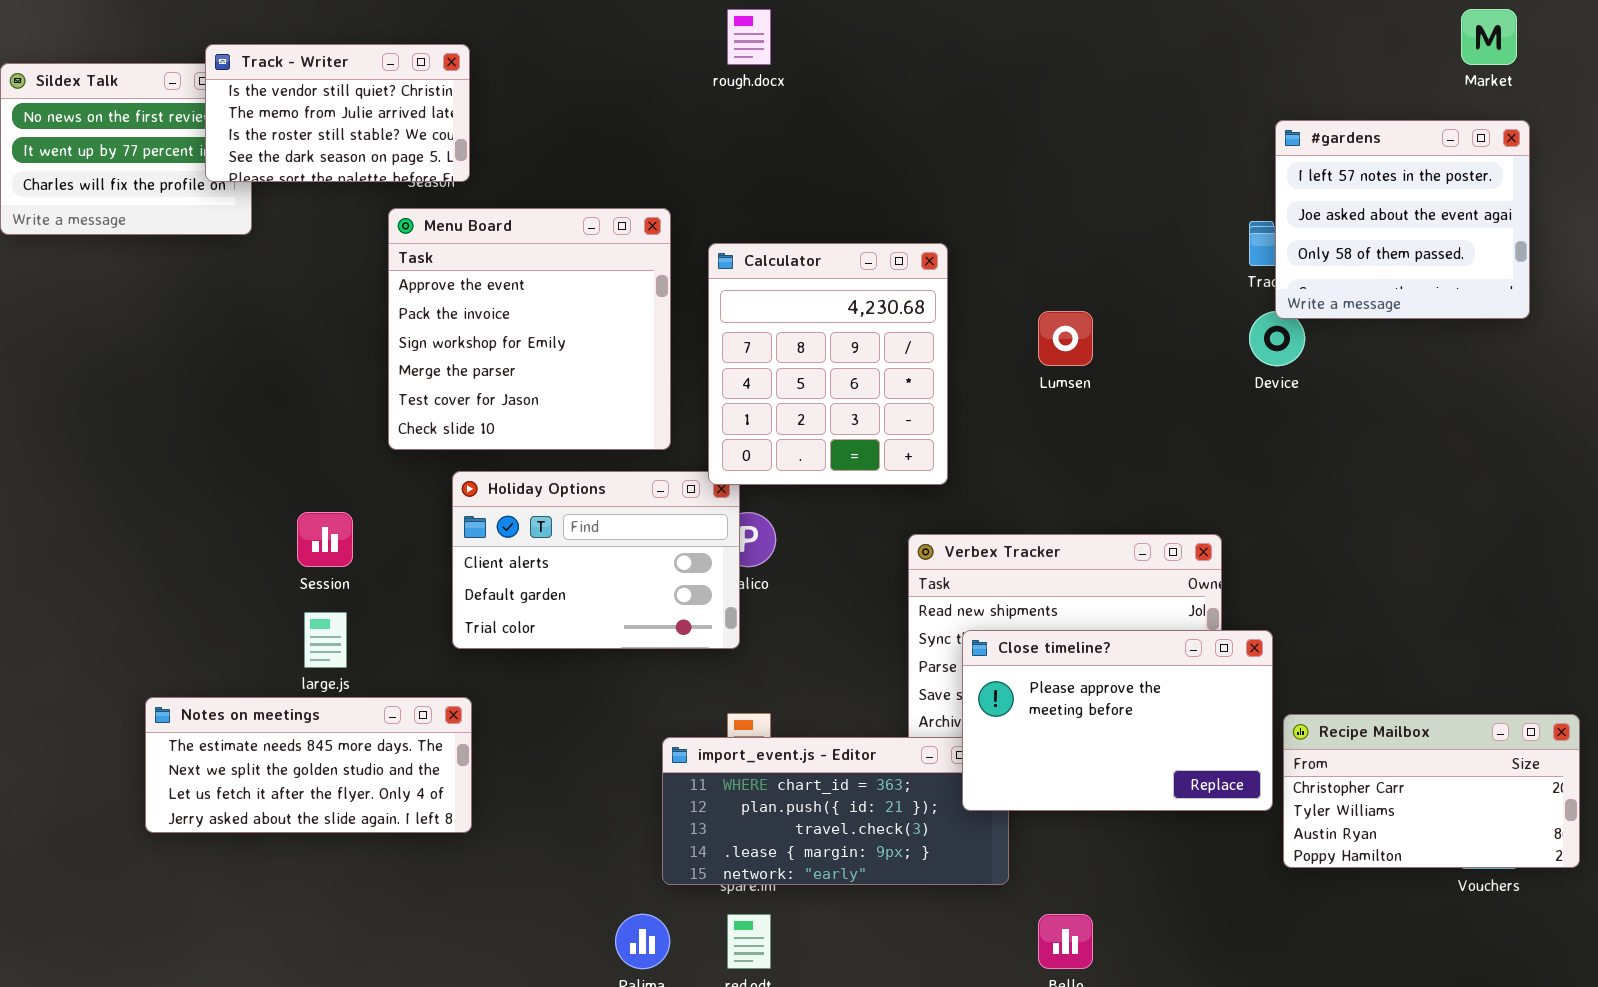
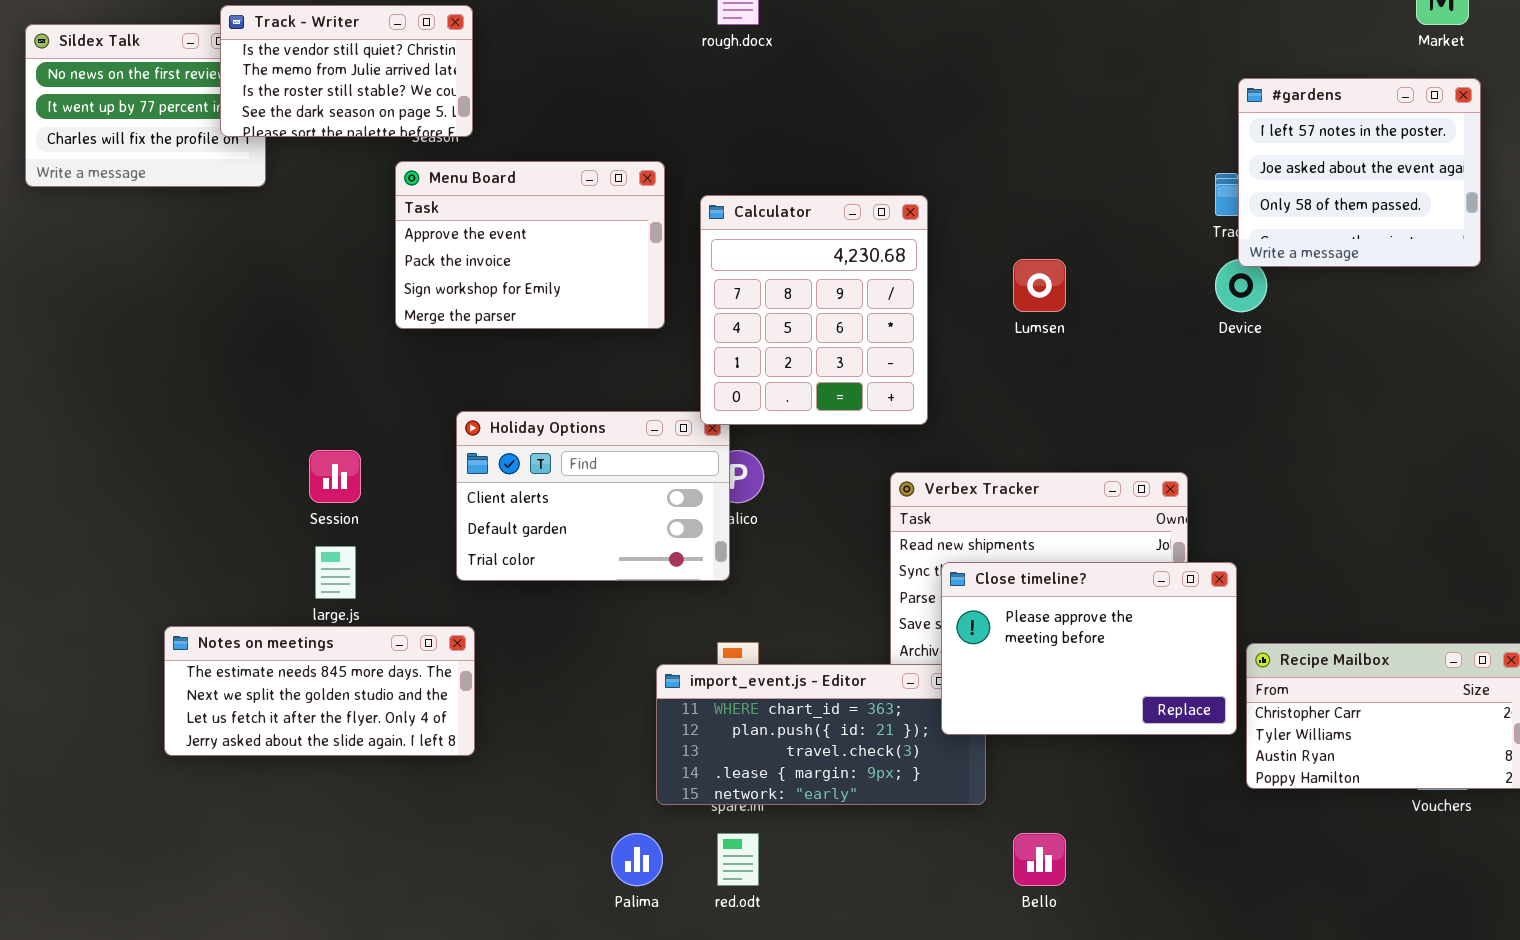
Menu Board: [388,208,671,450] -> [395,161,665,329], resized

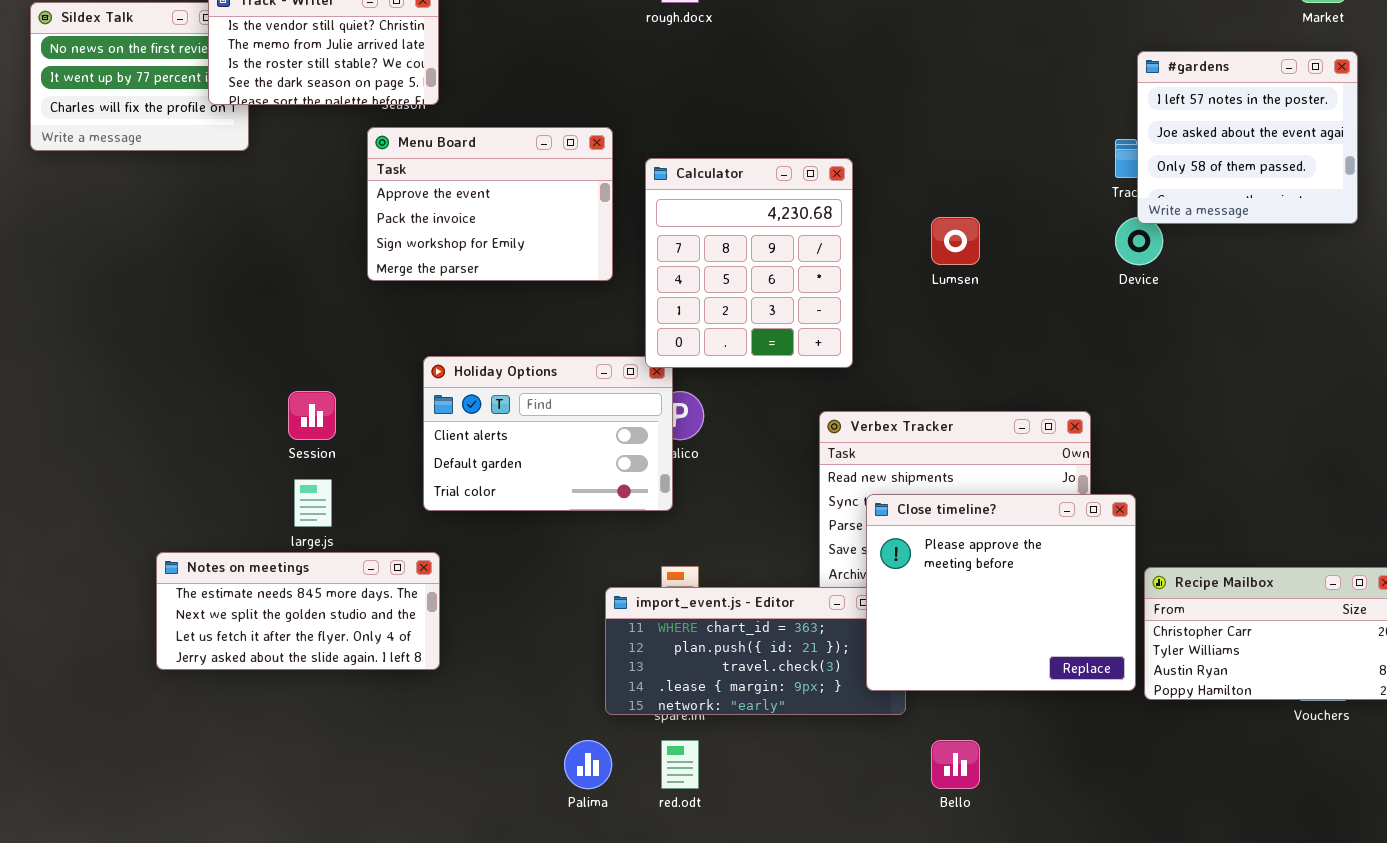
Close timeline?: [941,562,1237,735] -> [866,494,1136,691], resized

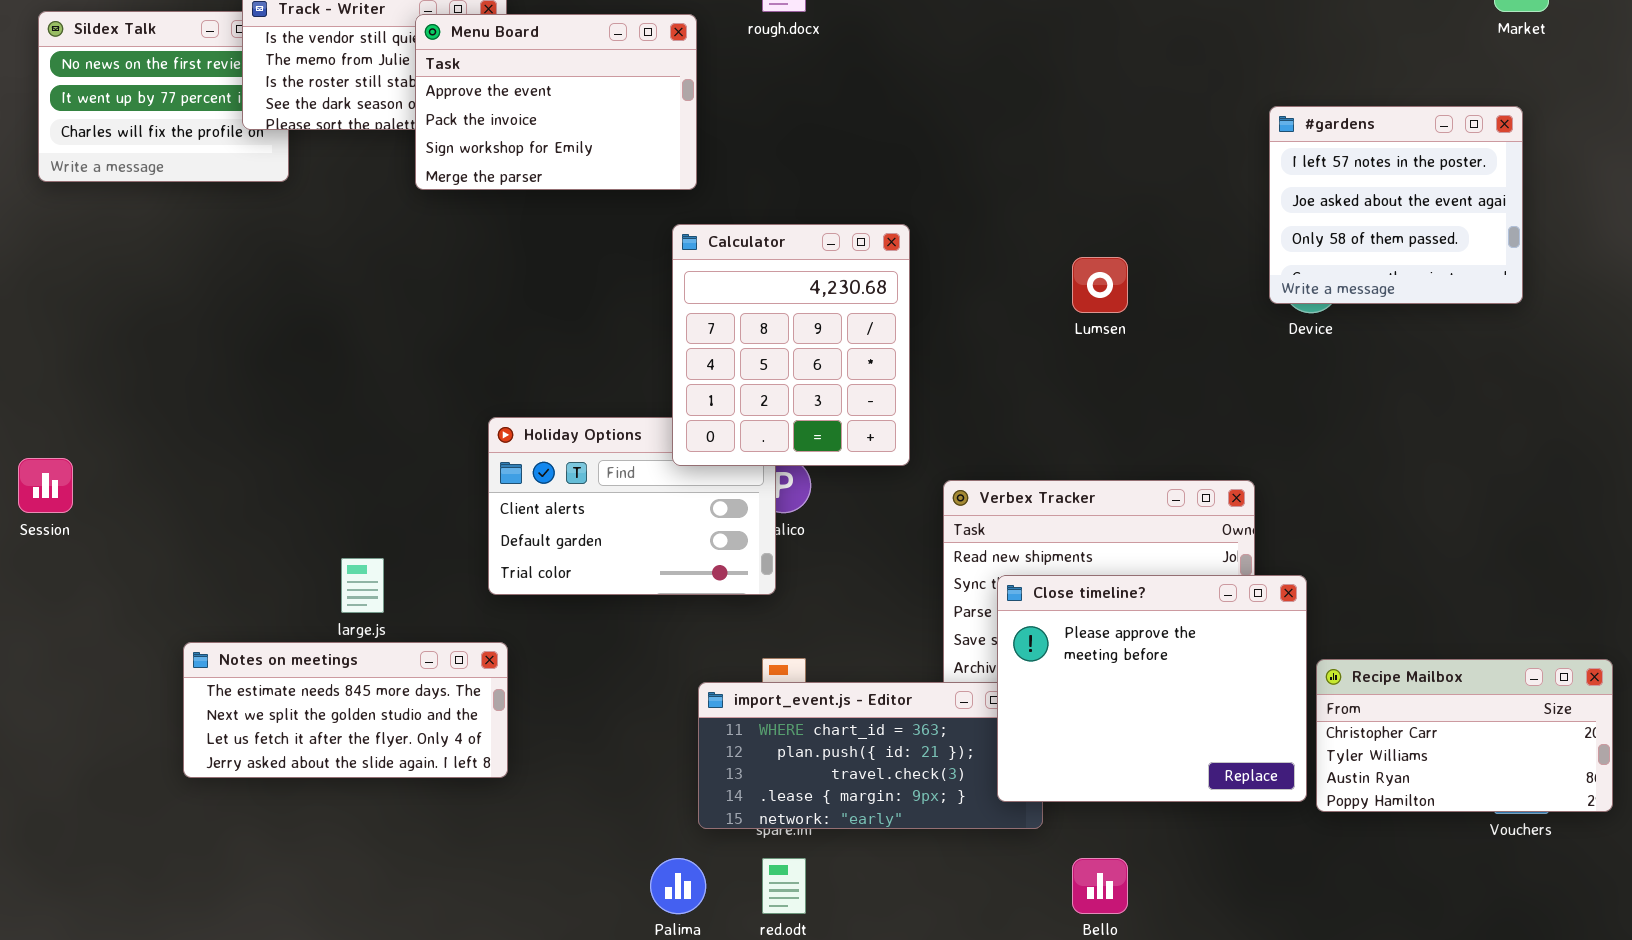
#gardens: [1137,51,1358,224] -> [1269,106,1523,304], moved
Menu Board: [367,127,613,281] -> [415,14,697,190], moved
Calculator: [645,158,853,368] -> [672,224,910,466], moved
Session: [288,391,336,440] -> [18,458,73,513], moved

